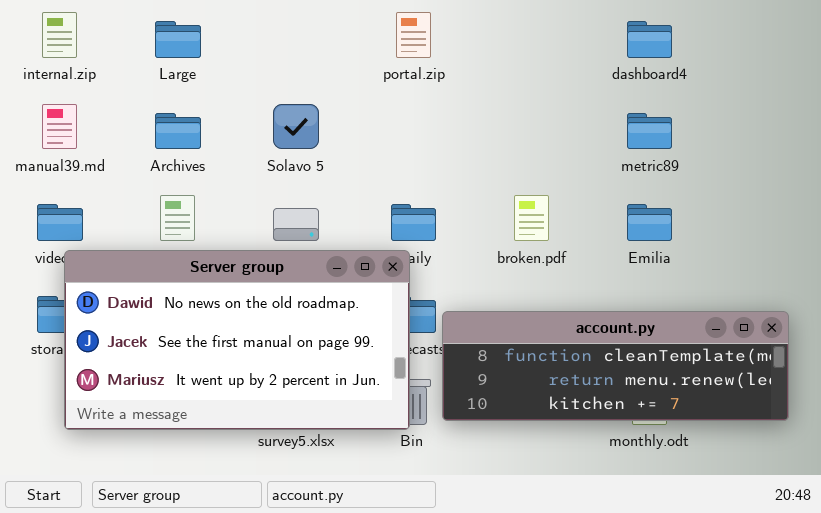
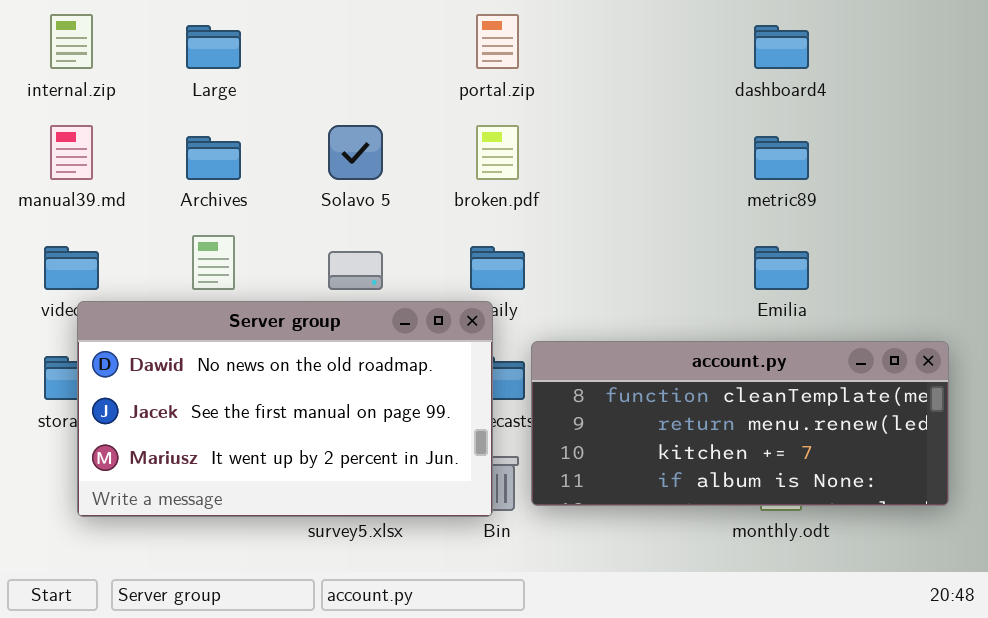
broken.pdf: [514,195,549,241] -> [476,125,519,180], moved
account.py: [442,311,789,421] -> [531,341,949,506], resized

